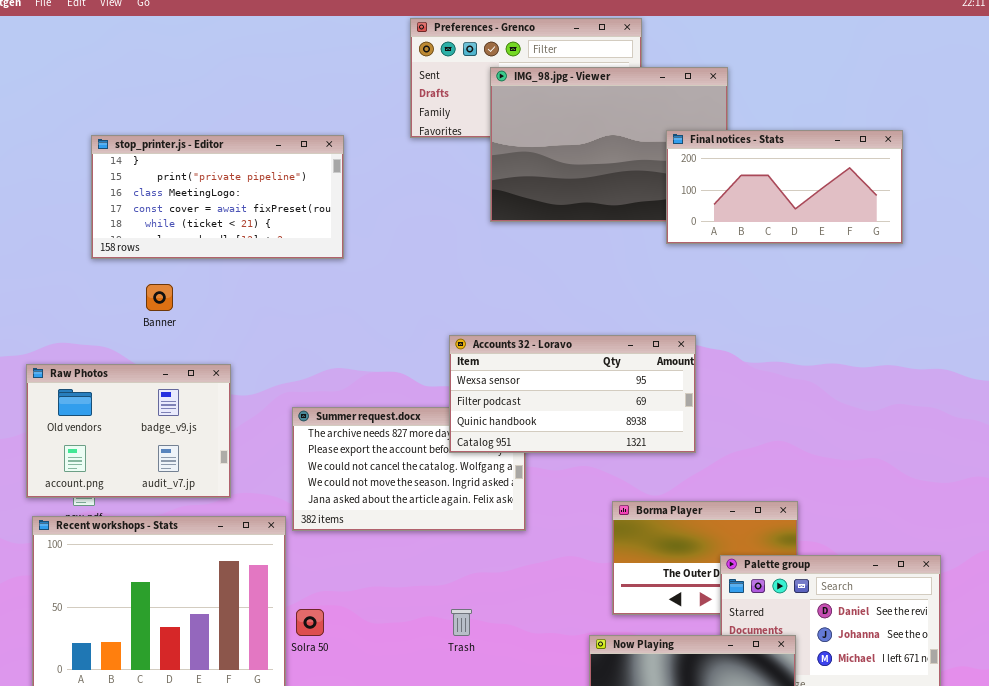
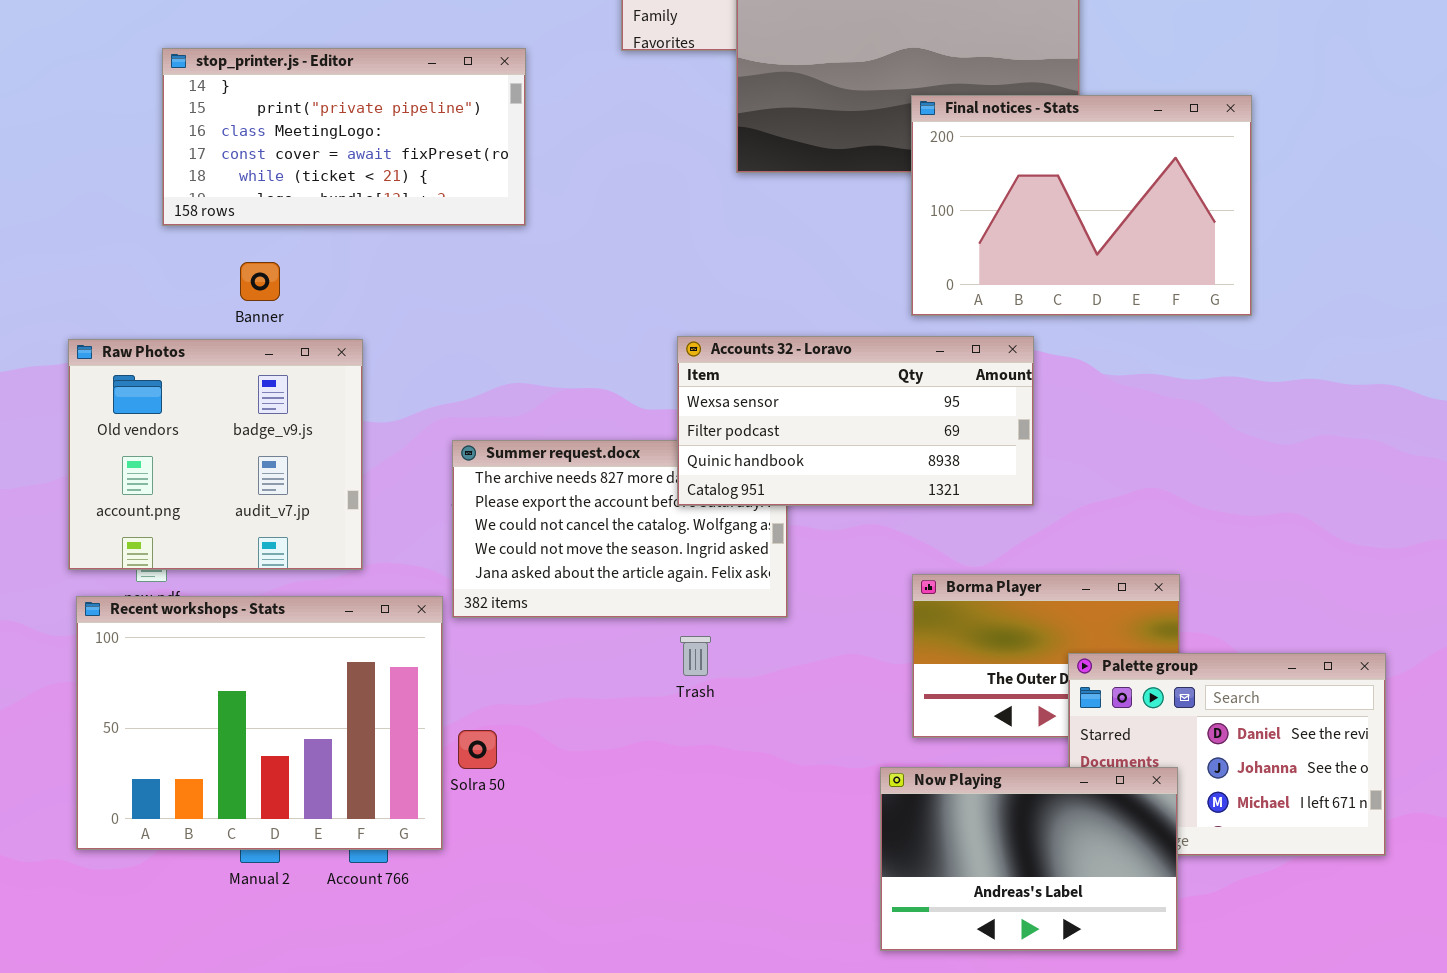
Final notices - Stats: [666,130,903,244] -> [911,95,1252,316], moved, resized
Raw Photos: [26,364,231,498] -> [68,339,363,570], resized
Trash: [451,609,472,636] -> [680,636,711,676], moved

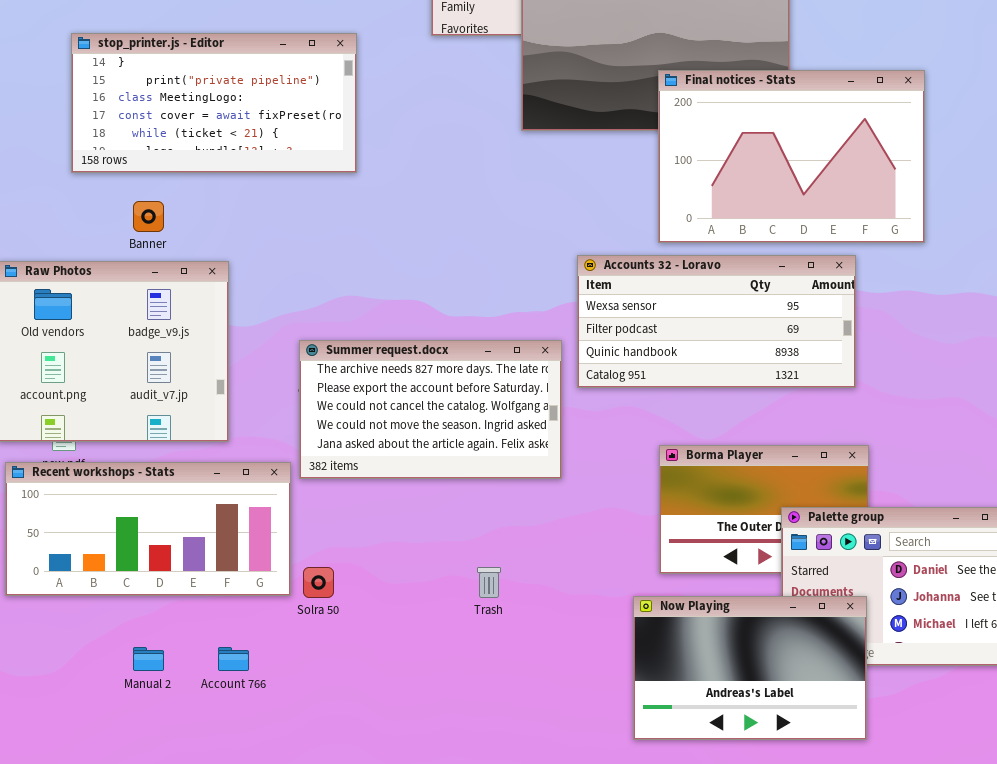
Accounts 32 - Loravo: [677,336,1034,506] -> [577,255,856,388], moved
Recent workshops - Stats: [76,596,443,850] -> [5,462,291,596], resized
Trash: [680,636,711,676] -> [477,567,501,598], moved

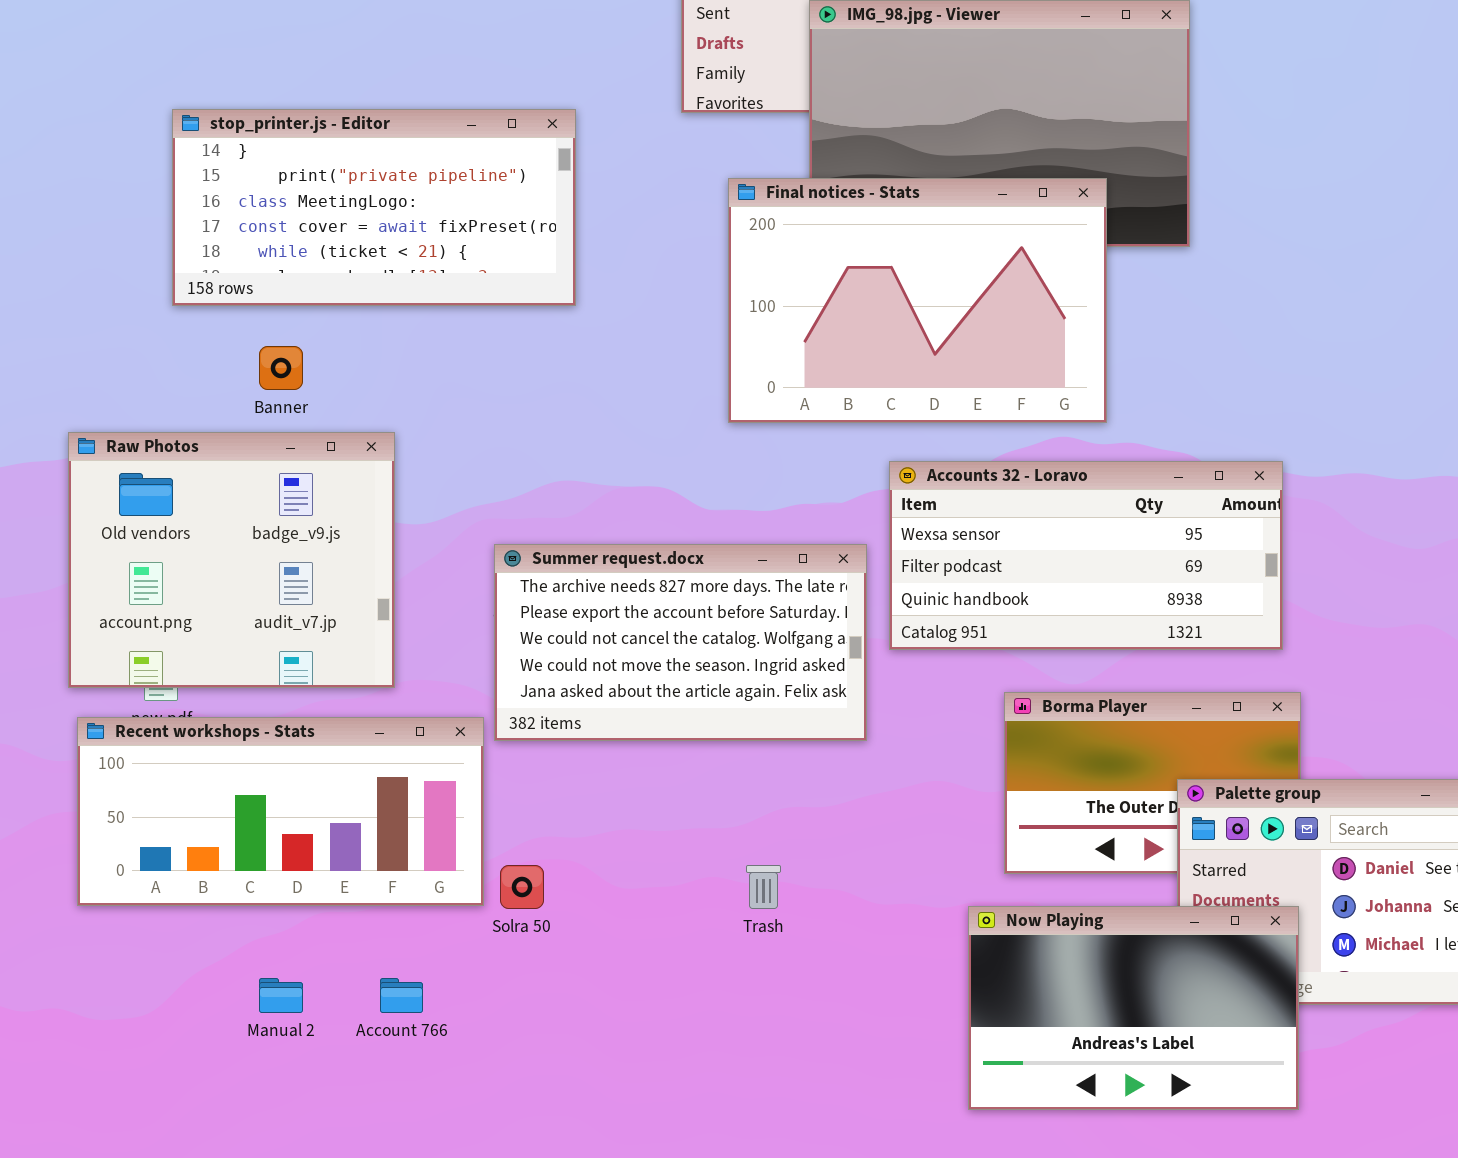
Final notices - Stats: [658,70,925,243] -> [728,178,1107,423], moved
Accounts 32 - Loravo: [577,255,856,388] -> [889,461,1283,650], moved

